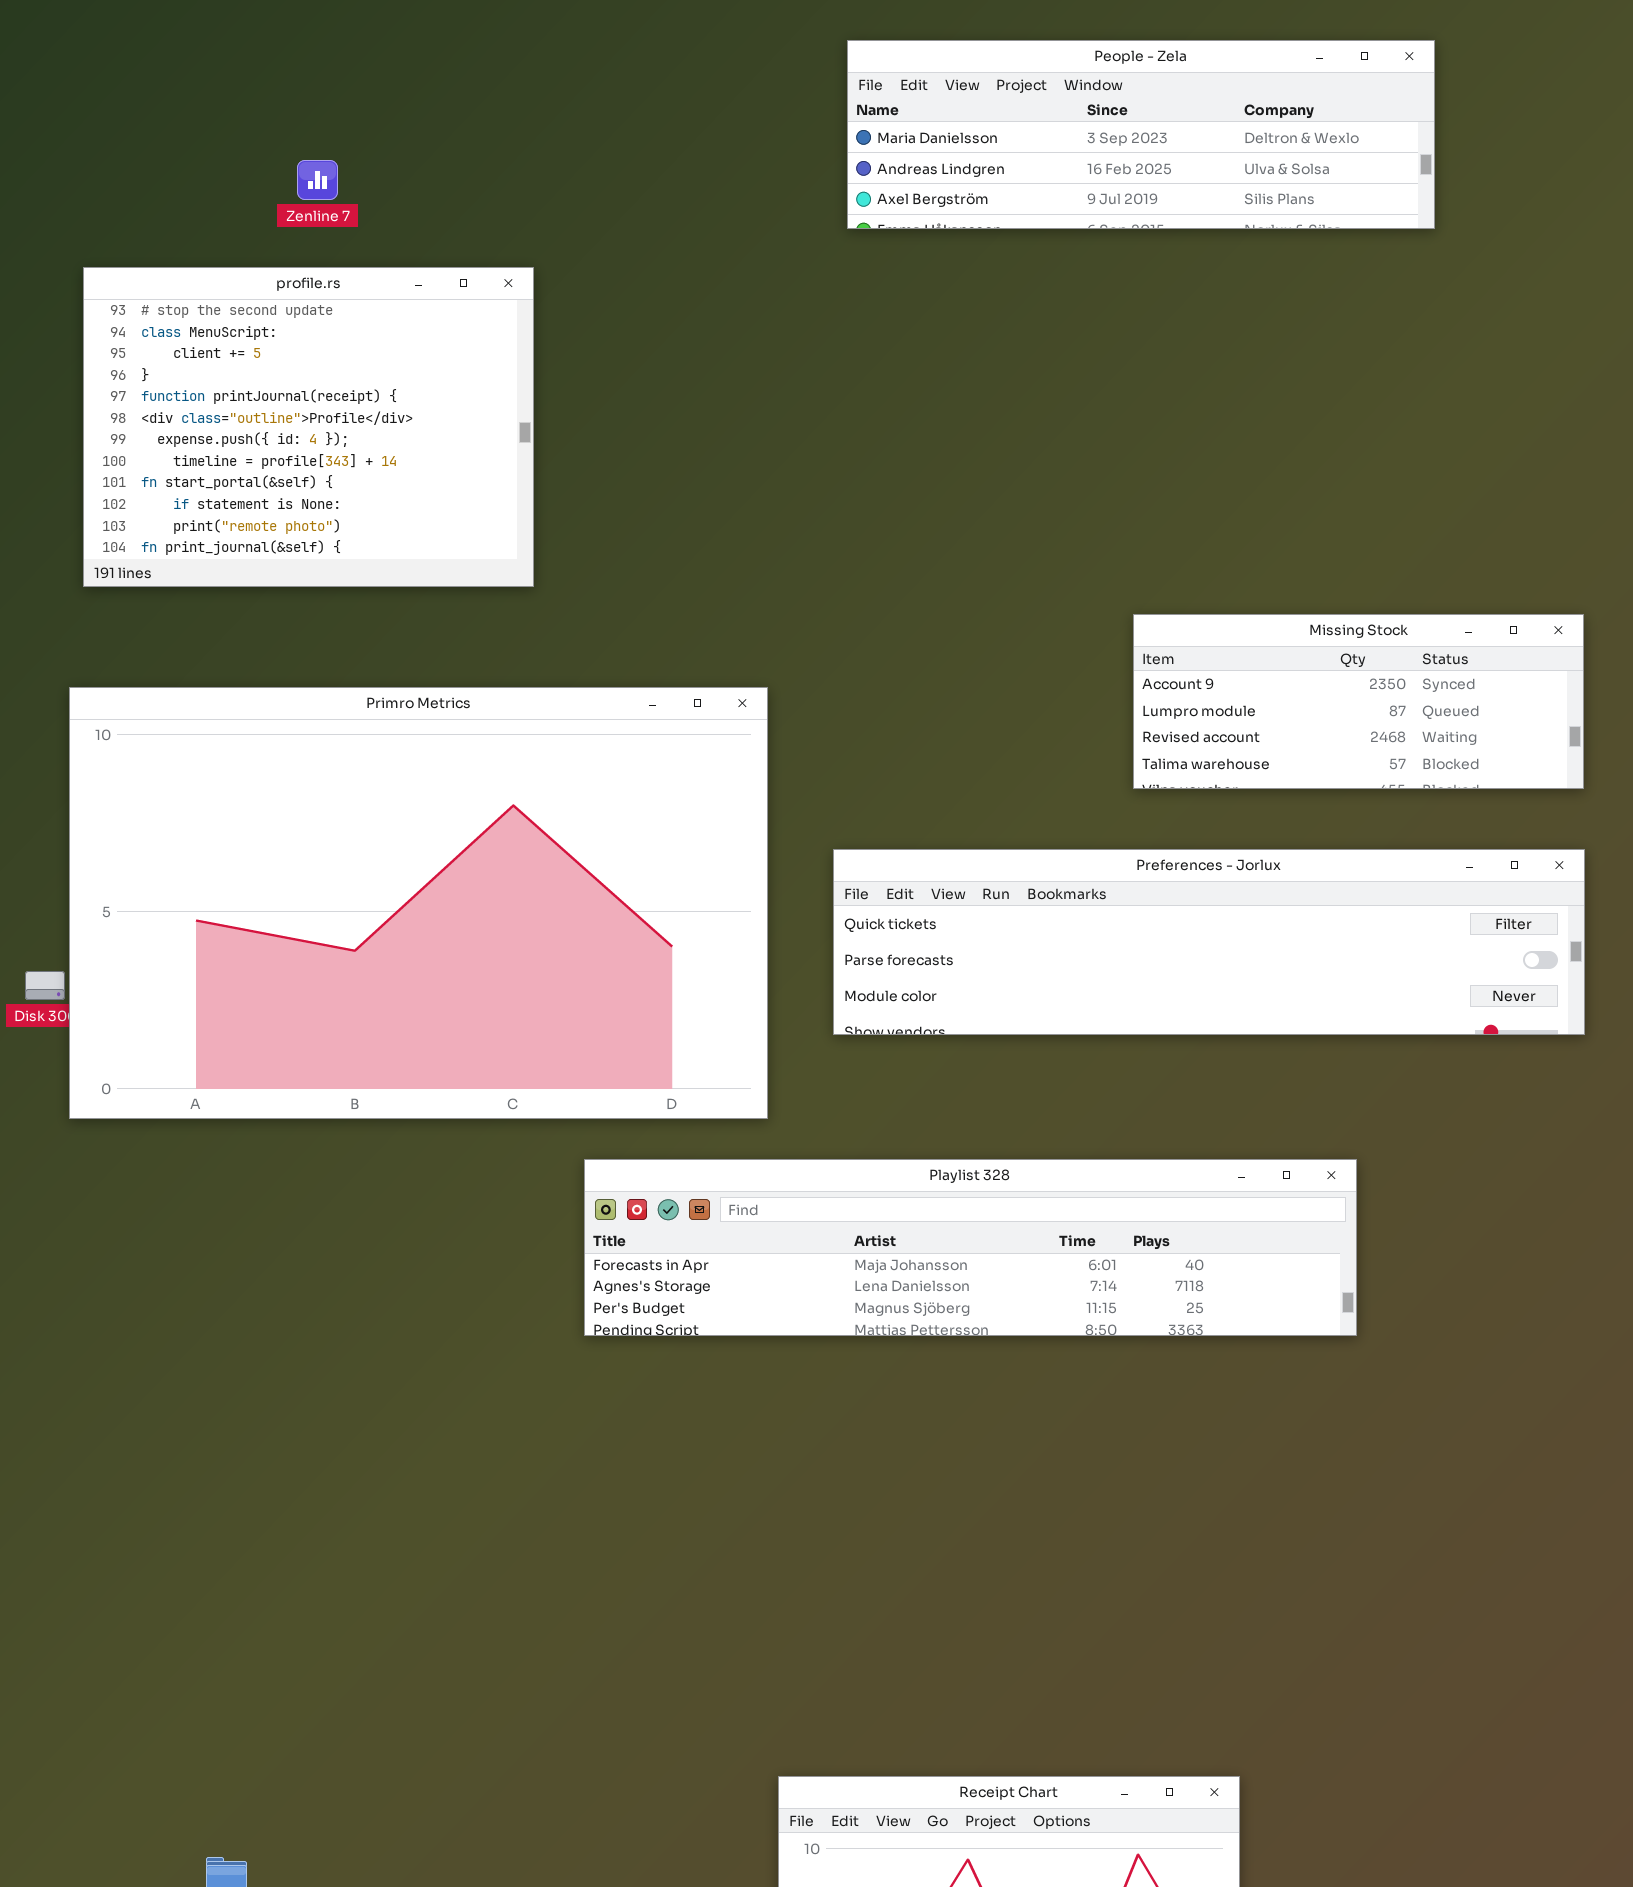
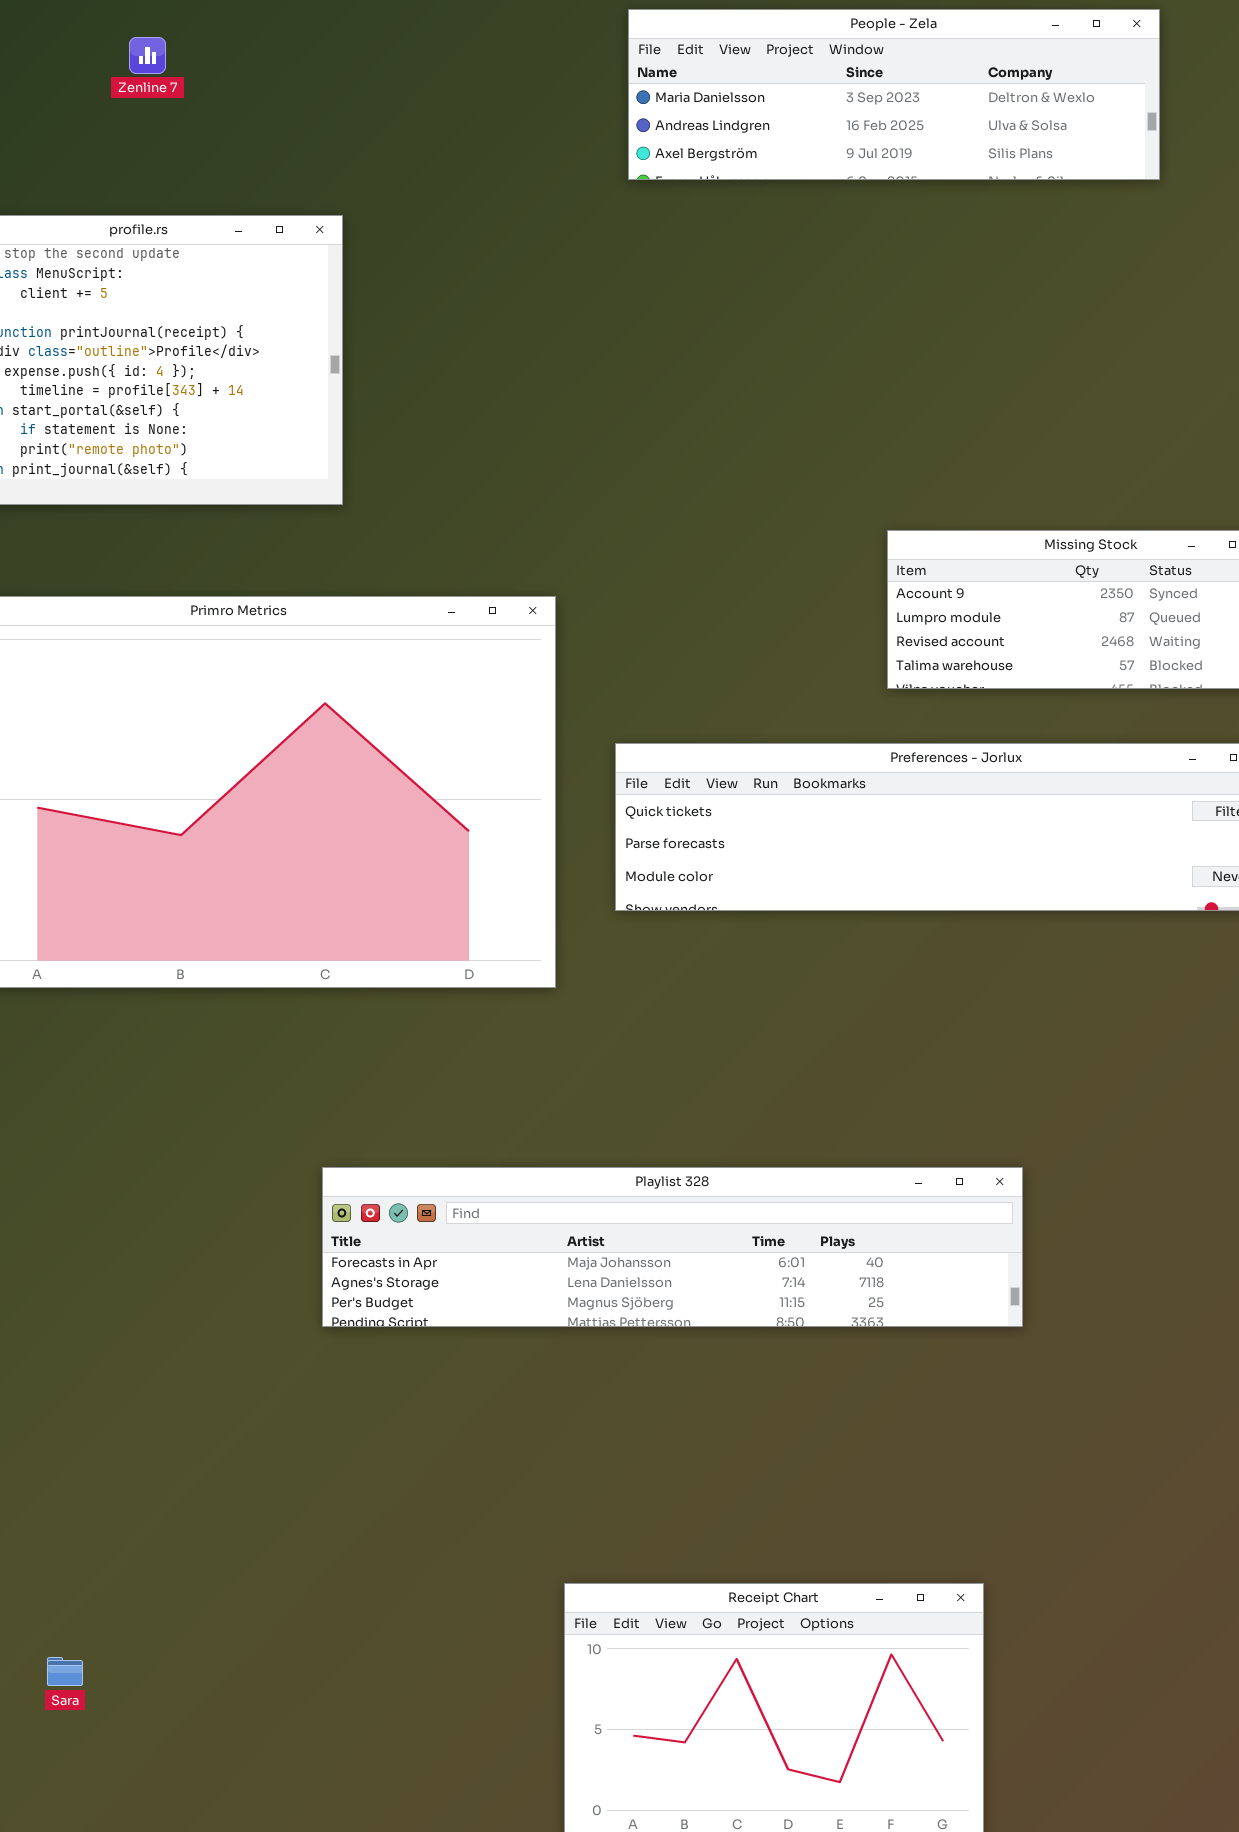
Zenline 7: [297,160,338,200] -> [129,37,166,74], moved
Playlist 328: [584,1159,1357,1336] -> [322,1167,1023,1327], moved

